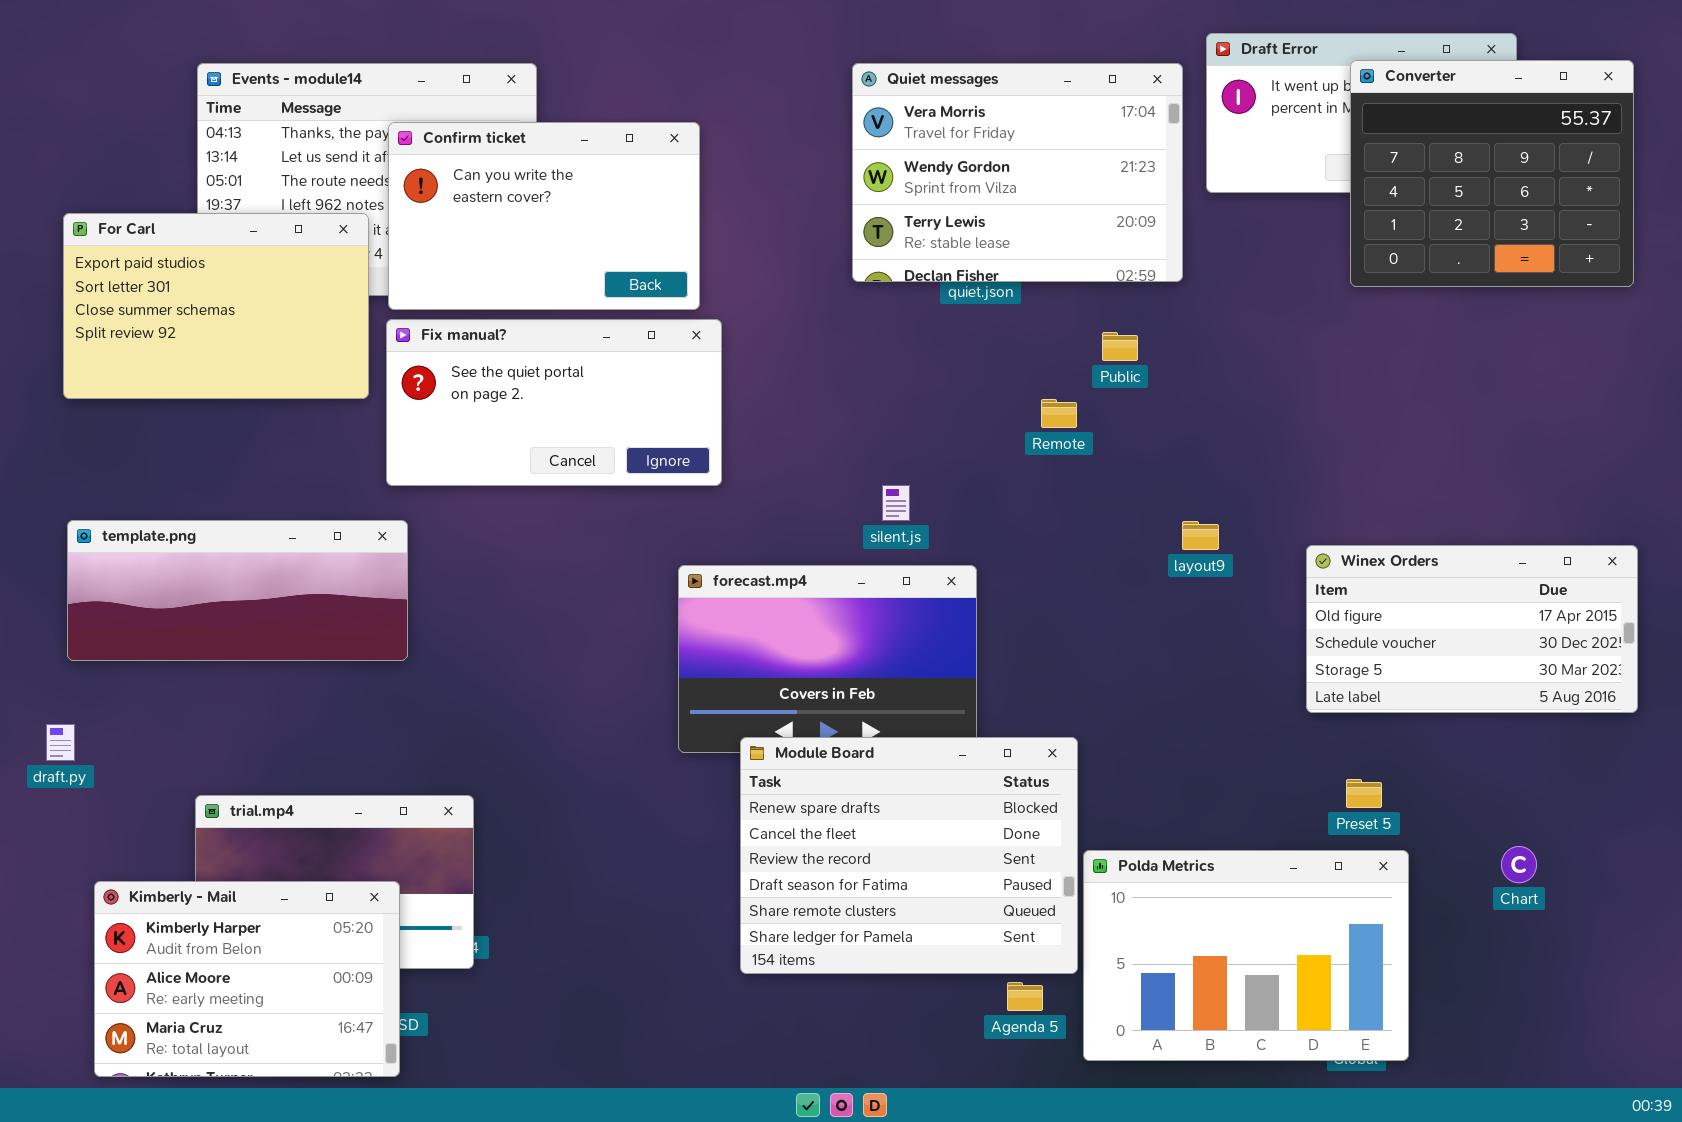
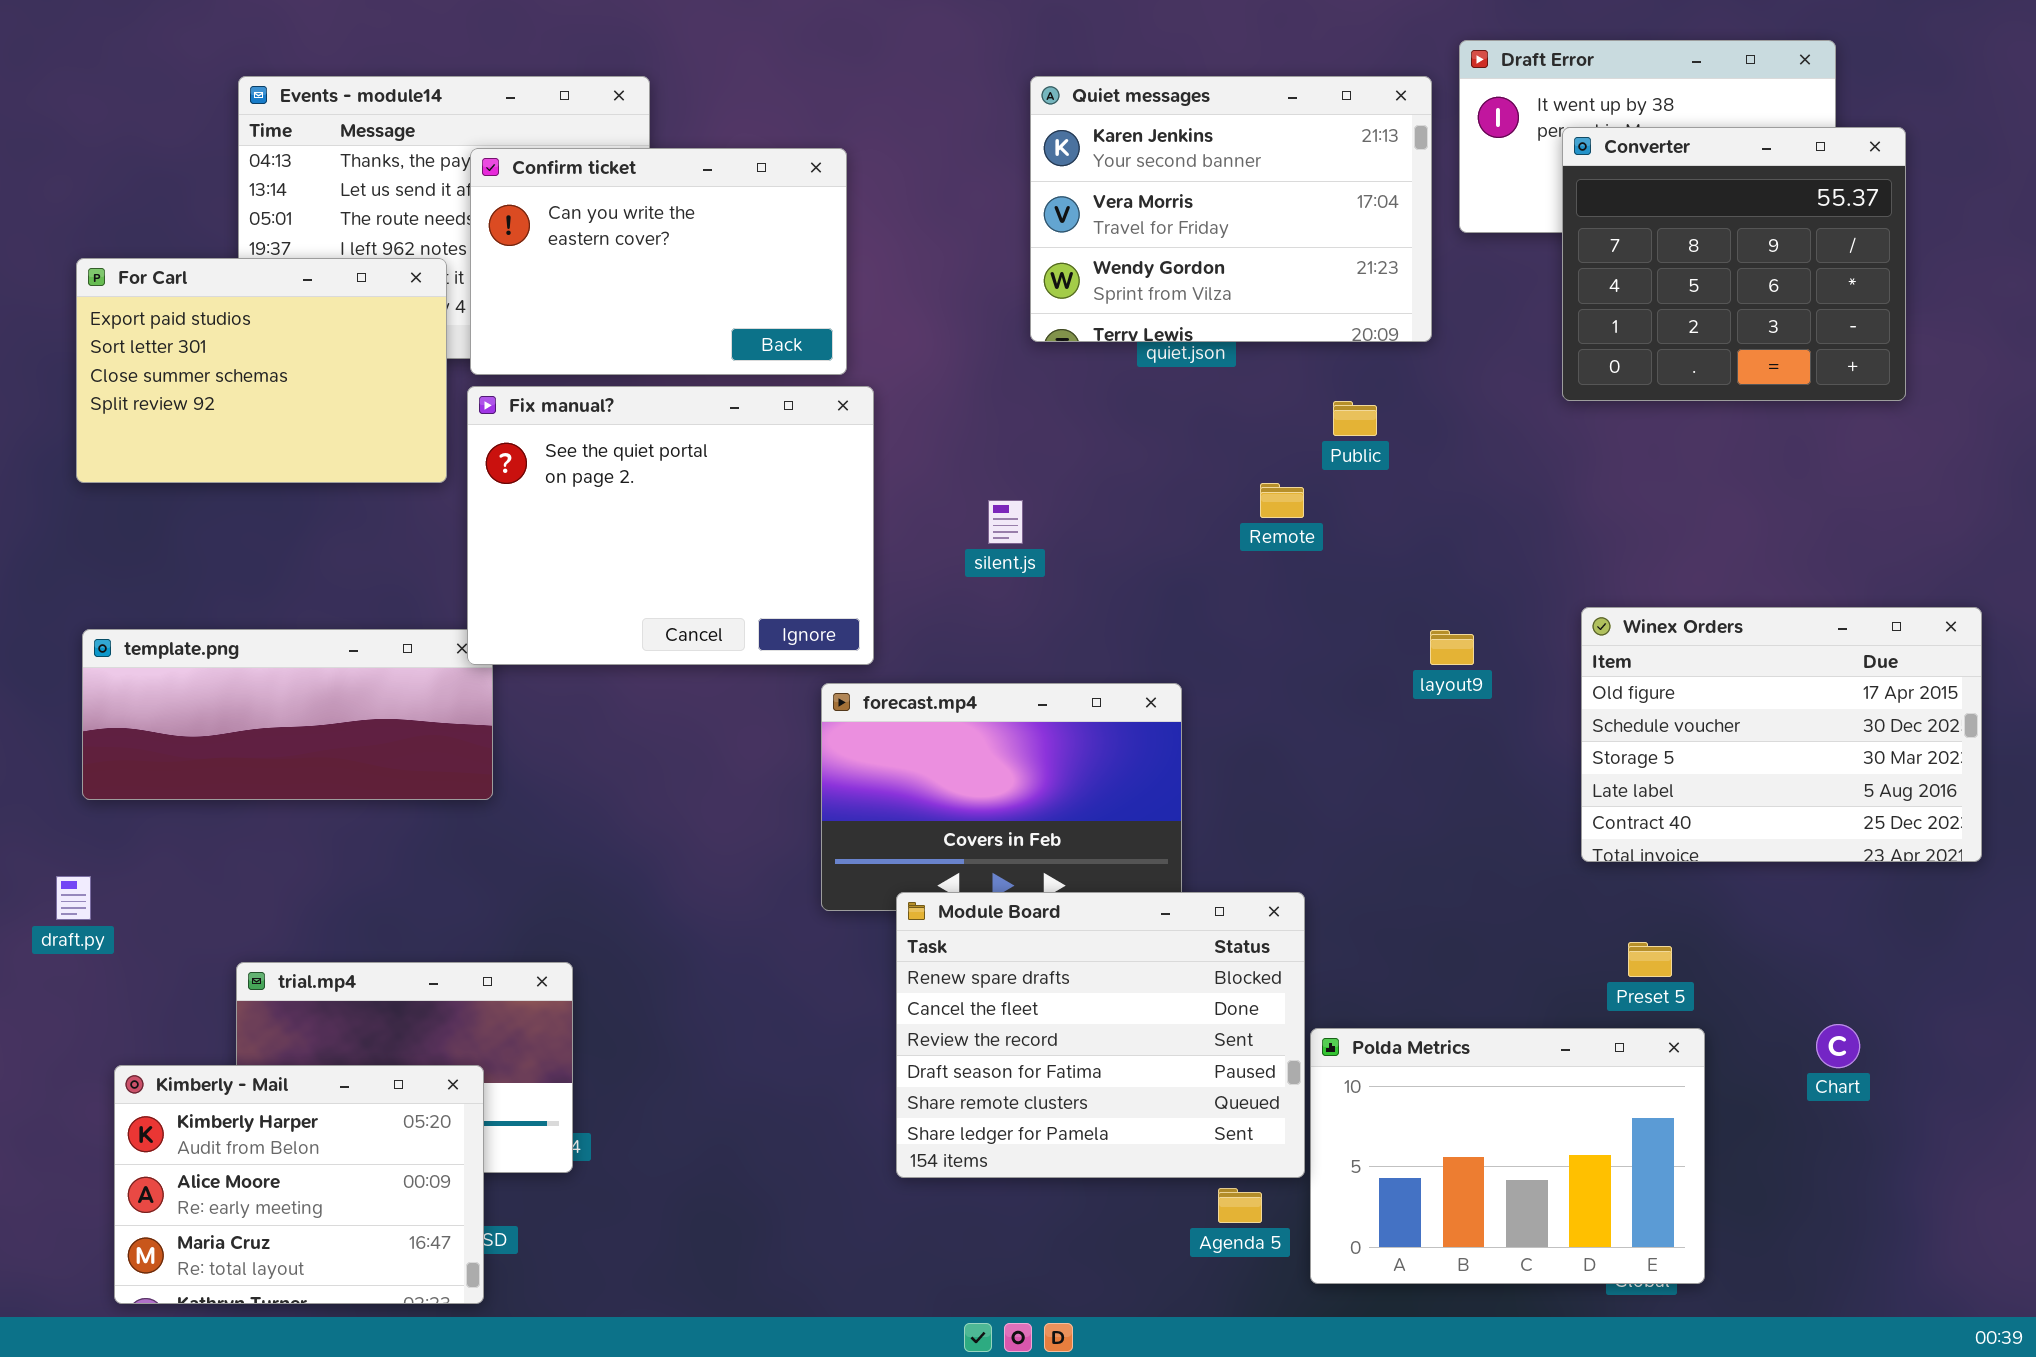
Converter: [1350,60,1634,287] -> [1562,127,1906,401], moved
Quiet messages: [852,63,1183,282] -> [1030,76,1432,342], scrolled up 1 row
Fix manual?: [386,319,722,486] -> [467,386,874,665], resized
silent.js: [882,485,910,521] -> [988,500,1023,544], moved
Winex Orders: [1306,545,1638,713] -> [1581,607,1982,862], resized

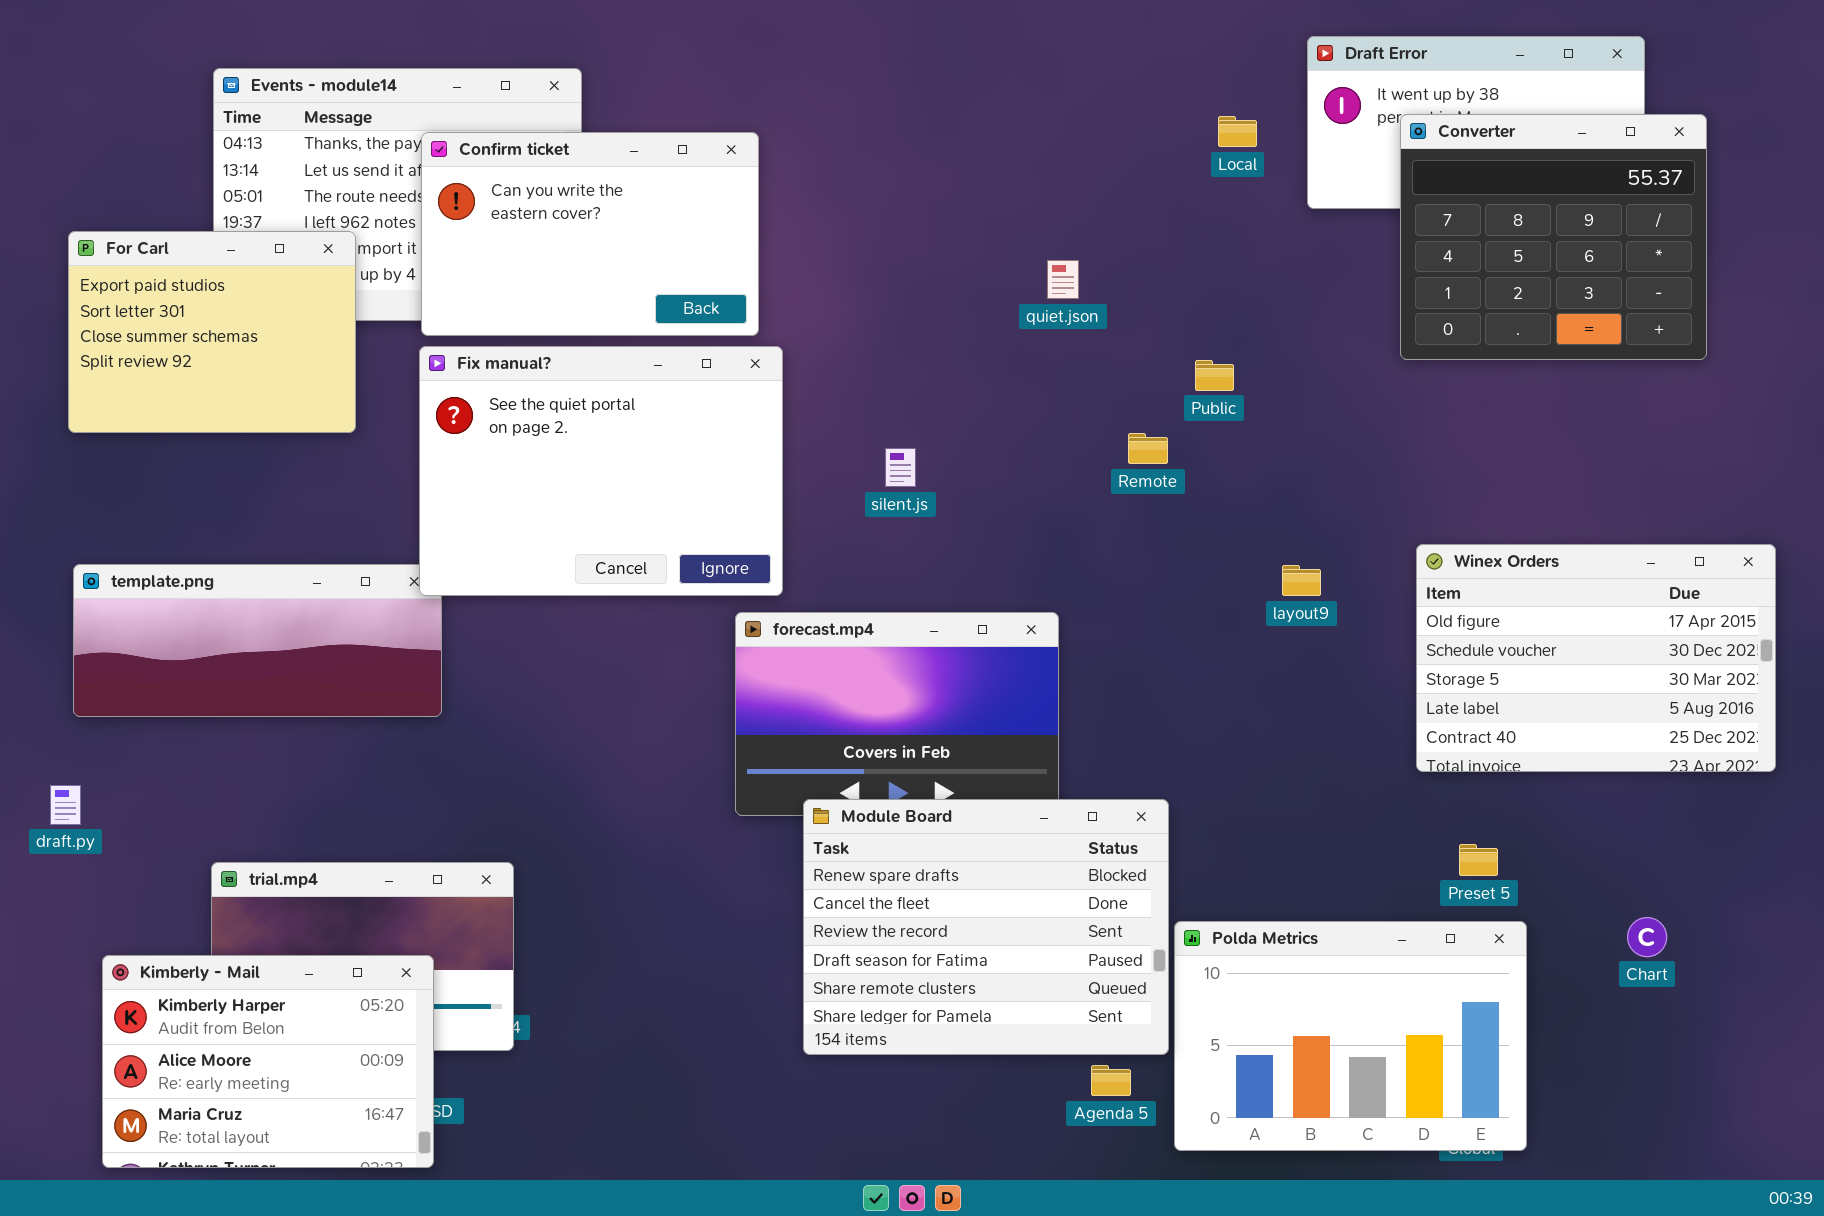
Quiet messages: [1030,76,1432,342] -> none, closed
For Carl: [76,258,447,483] -> [68,231,356,433], resized

